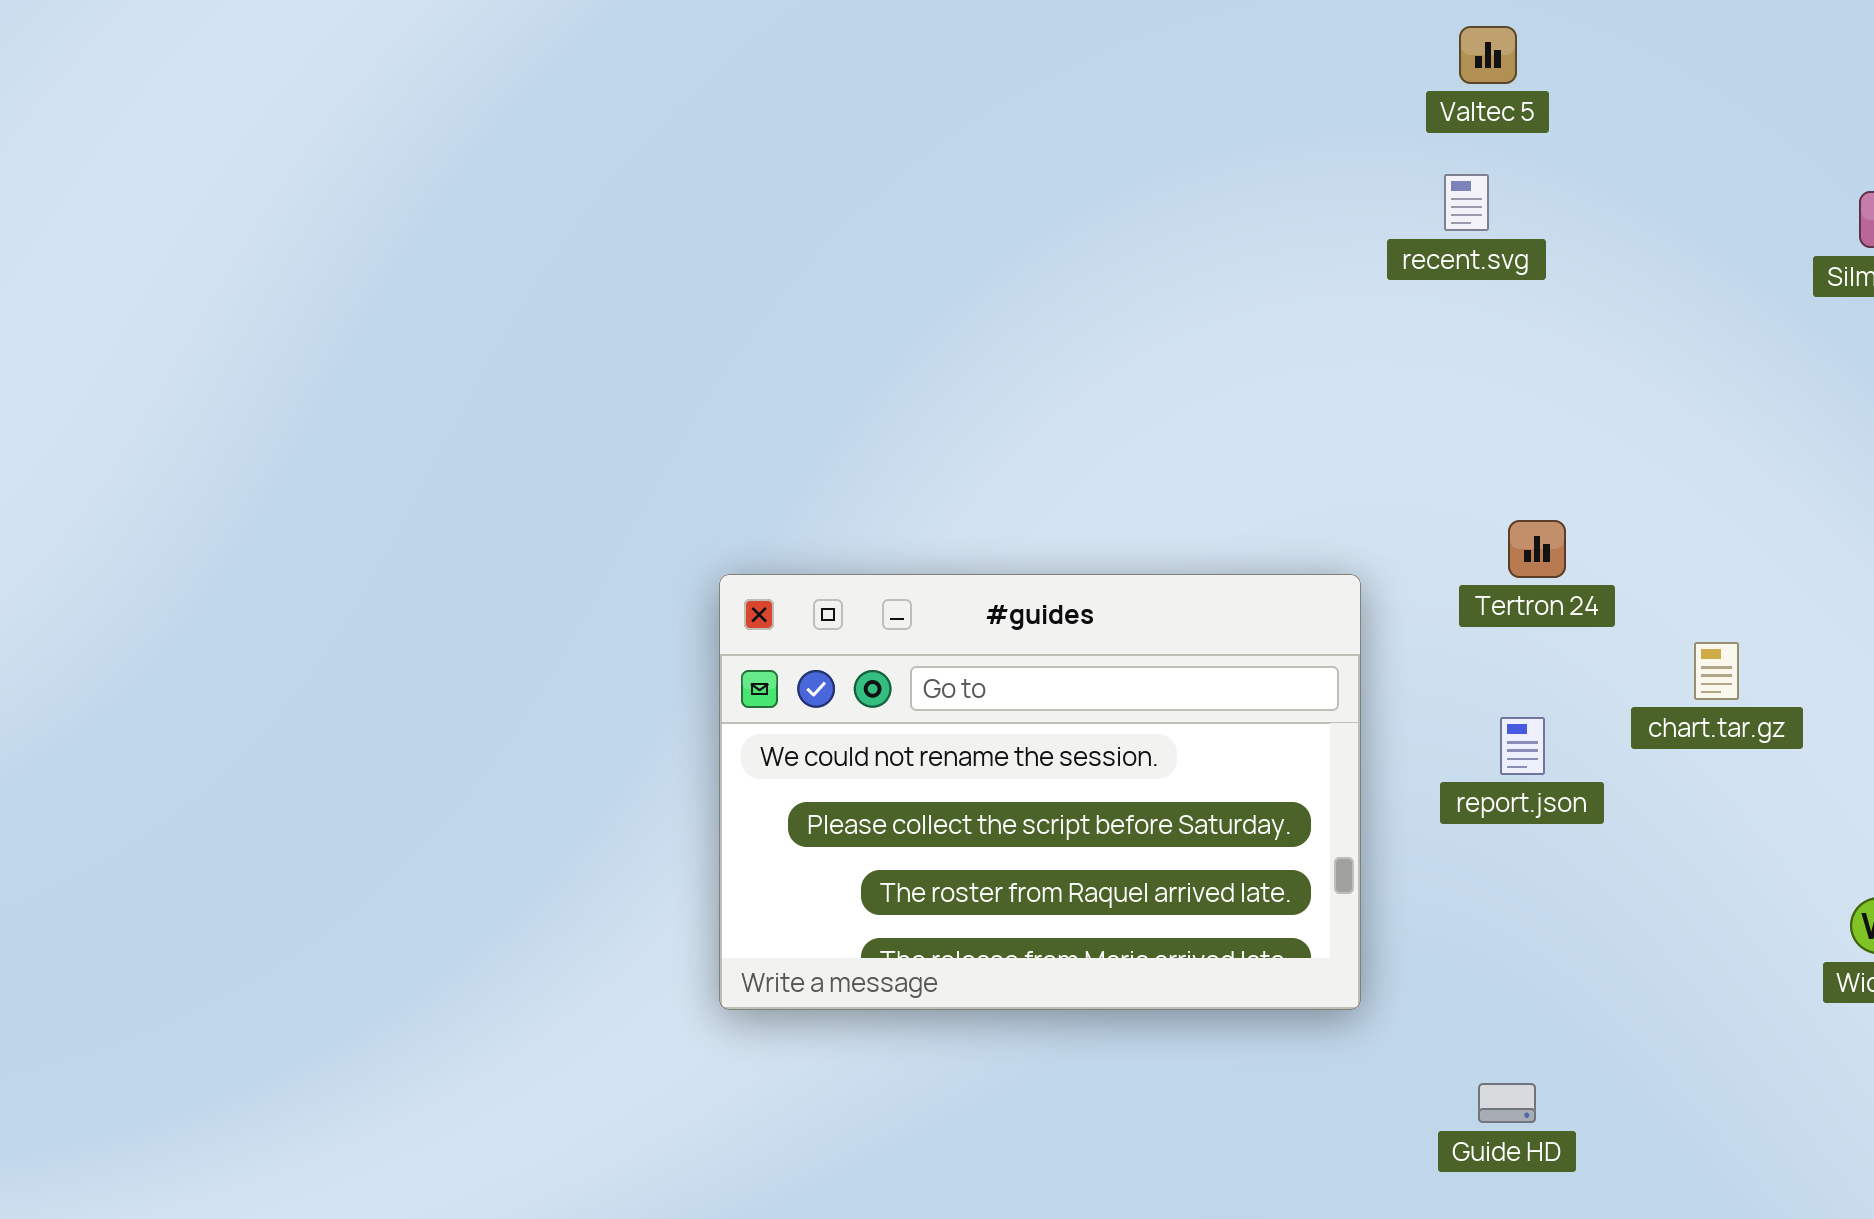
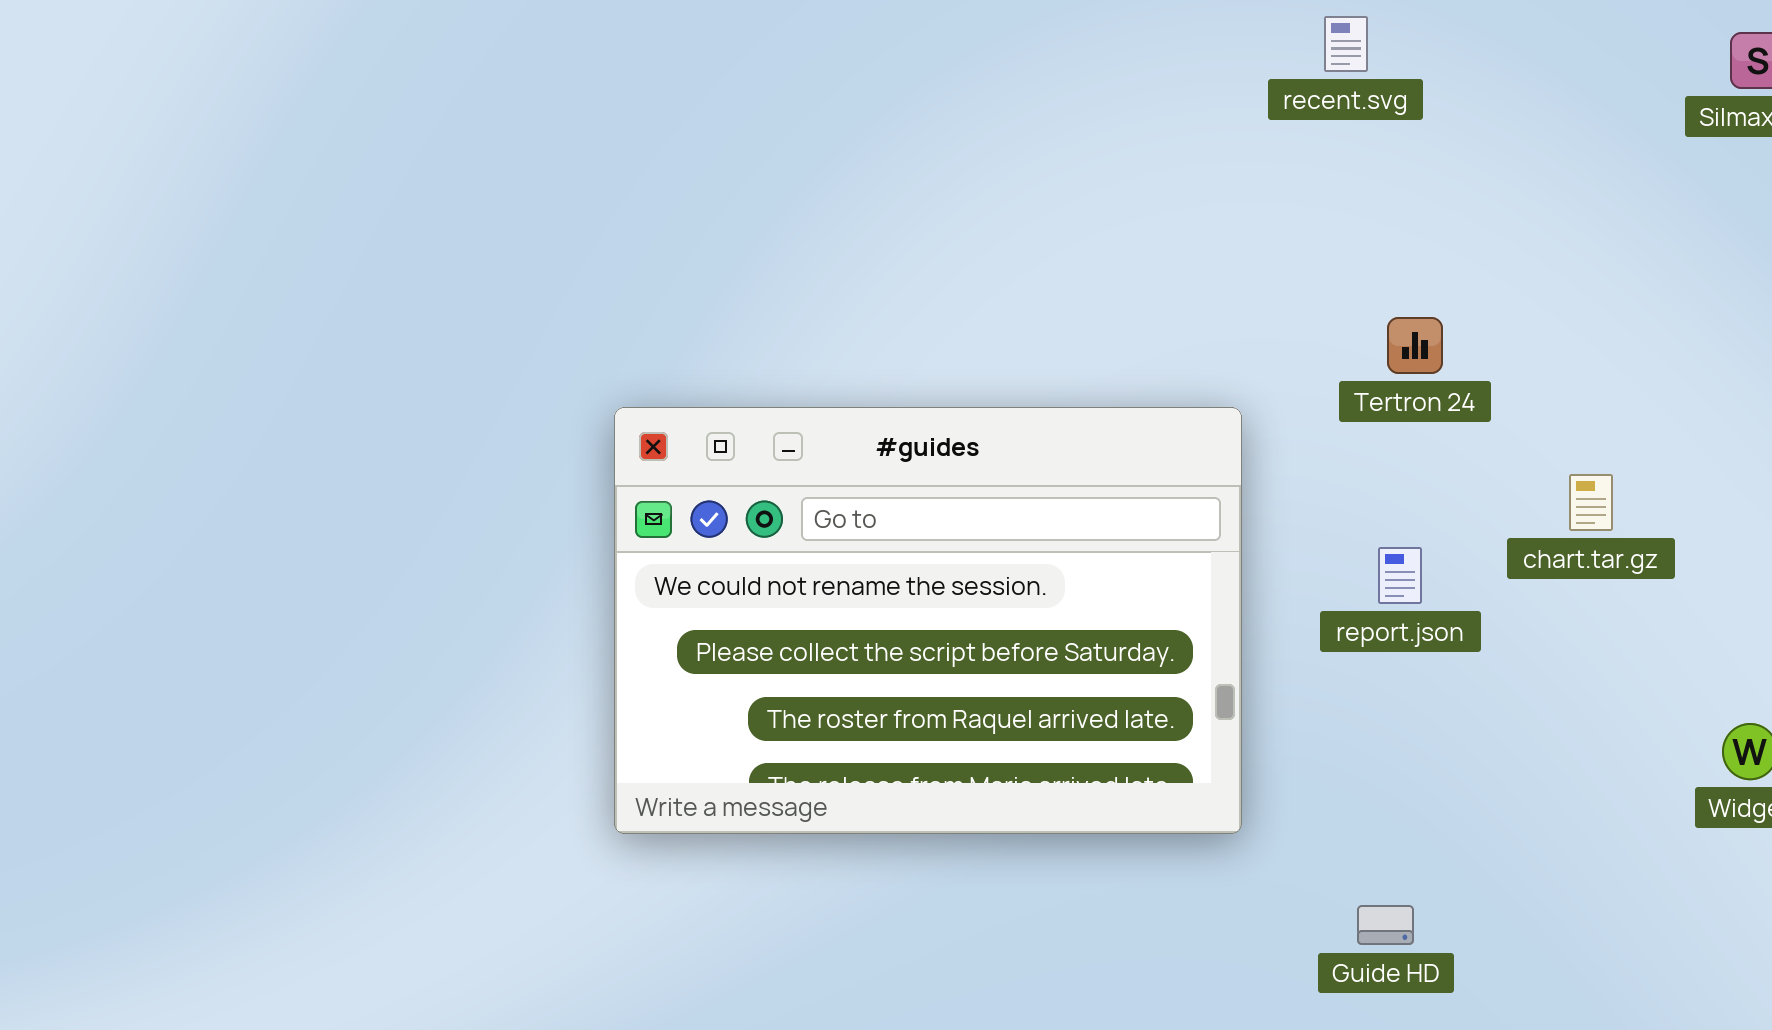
Tertron 24: [1508,520,1566,578] -> [1387,317,1443,374], moved

